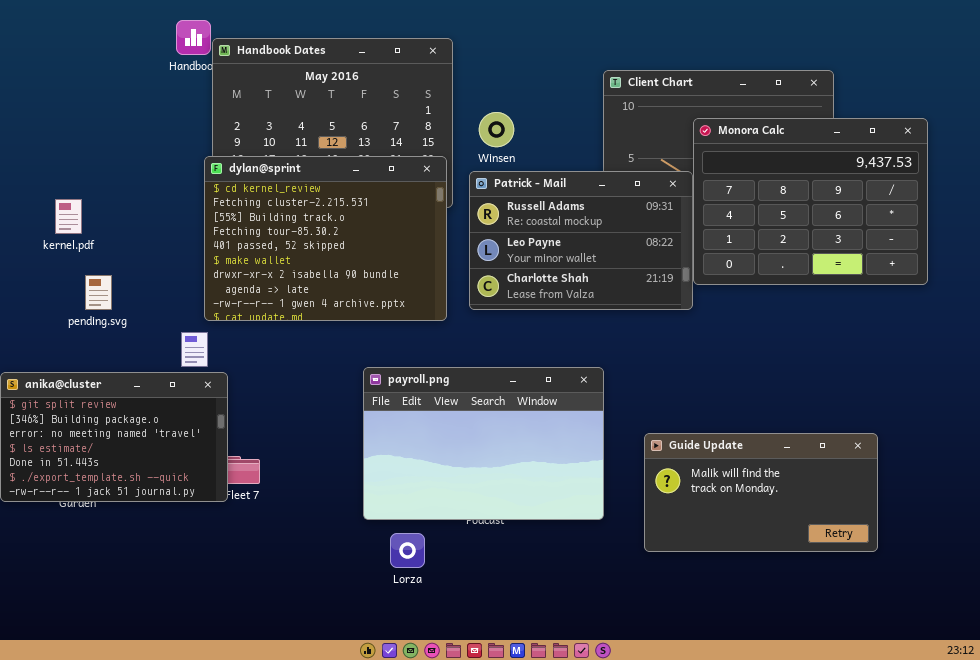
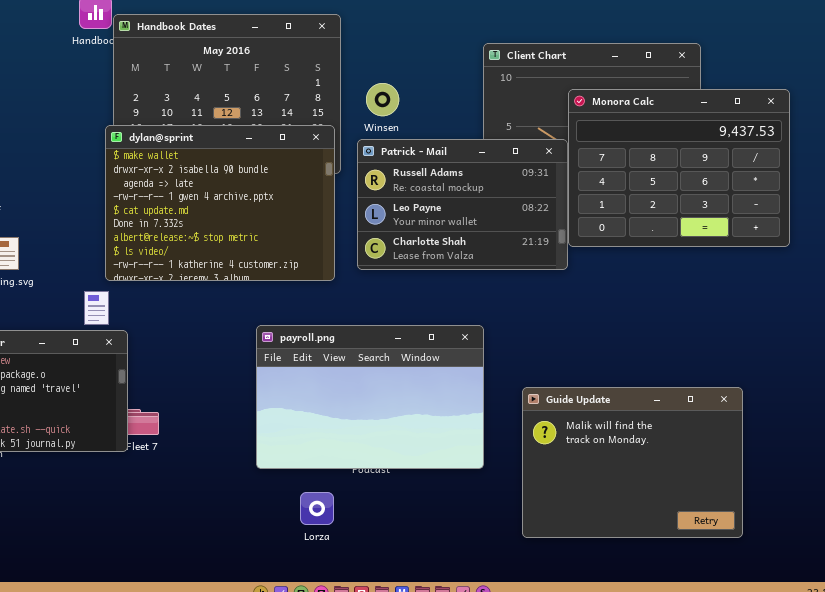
dylan@sprint: [204,156,447,321] -> [105,125,335,281], scrolled down 5 rows
Guide Update: [644,433,878,552] -> [522,387,743,538], resized
Lorza: [390,533,425,568] -> [300,492,334,525], moved

